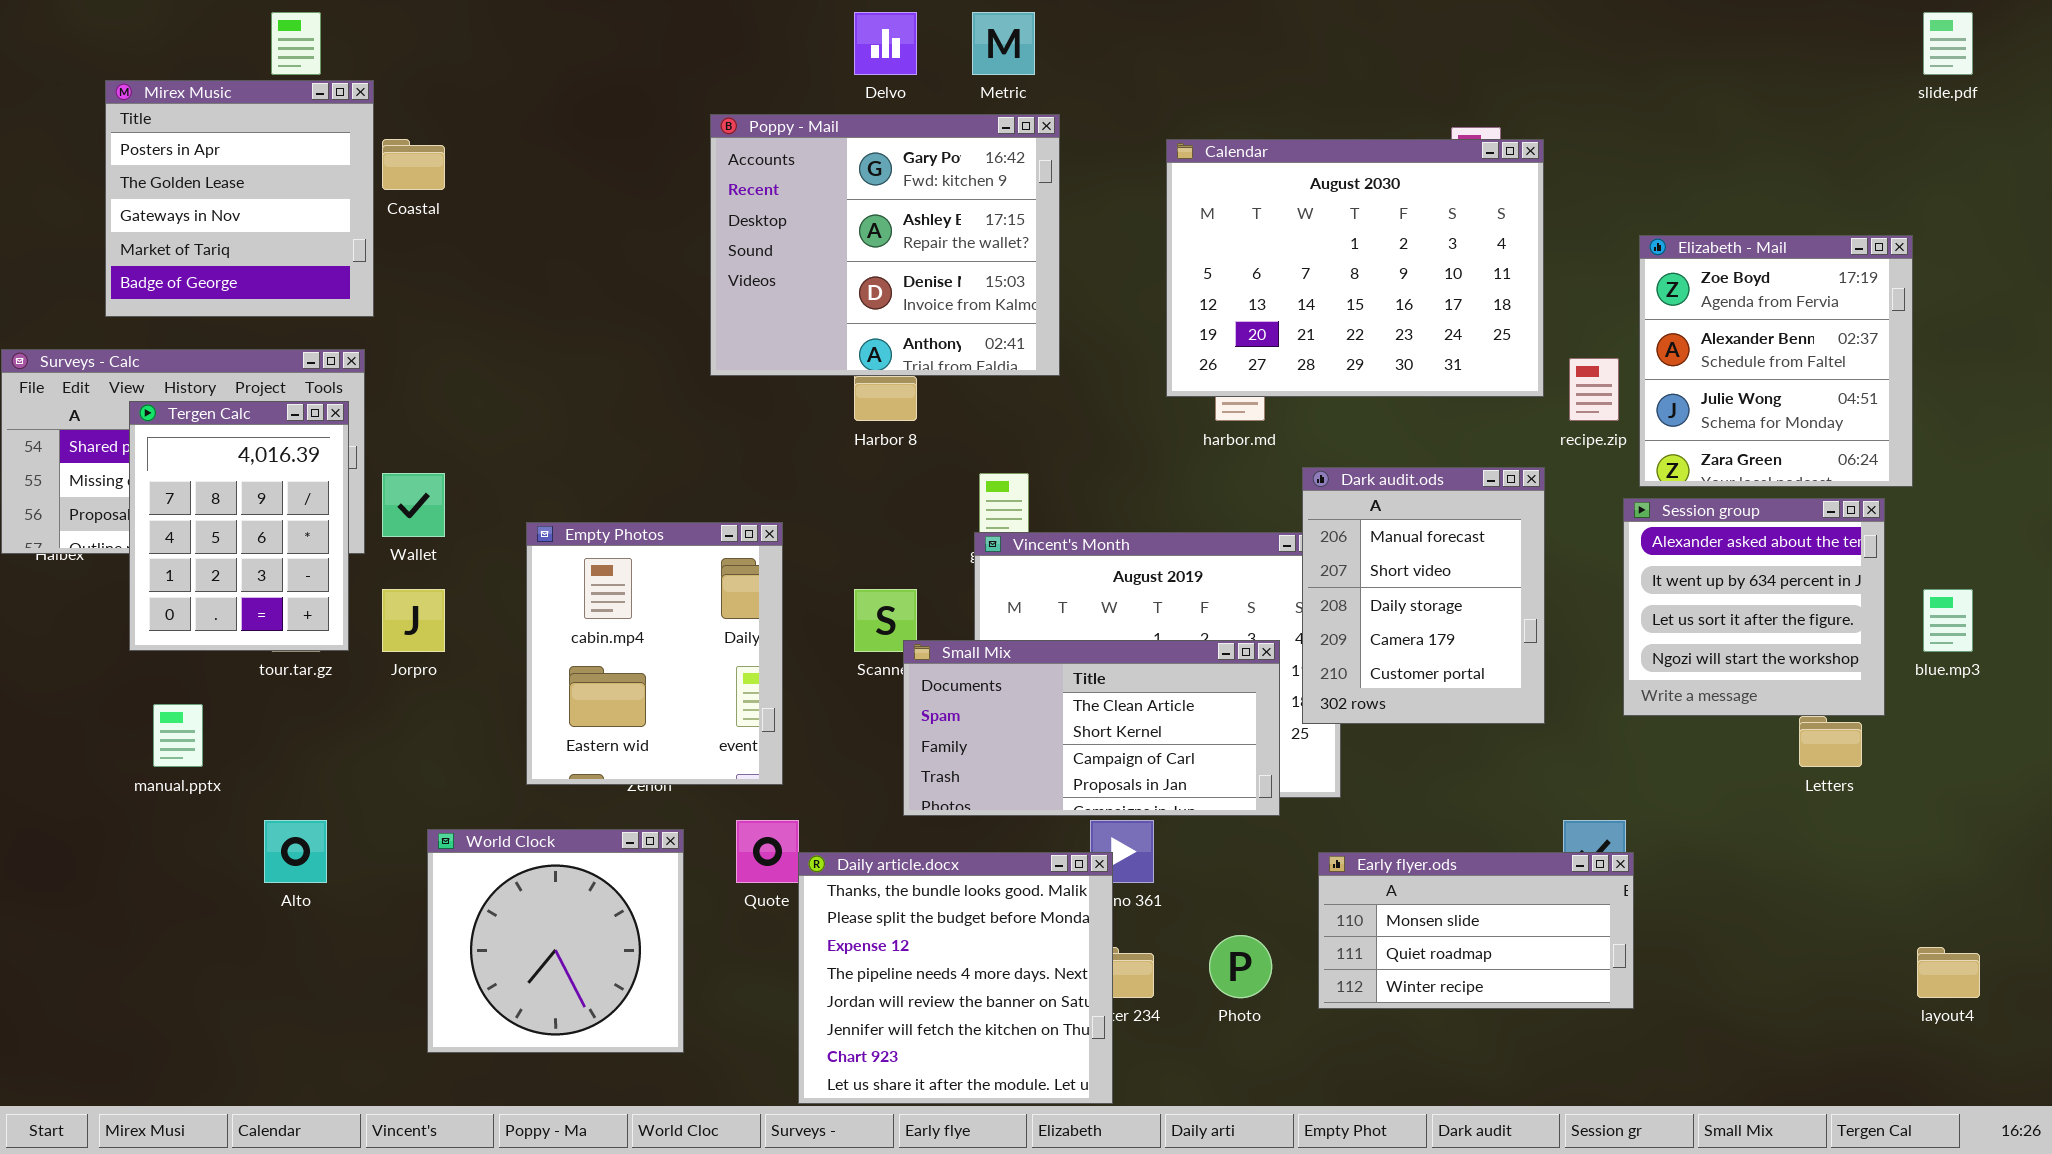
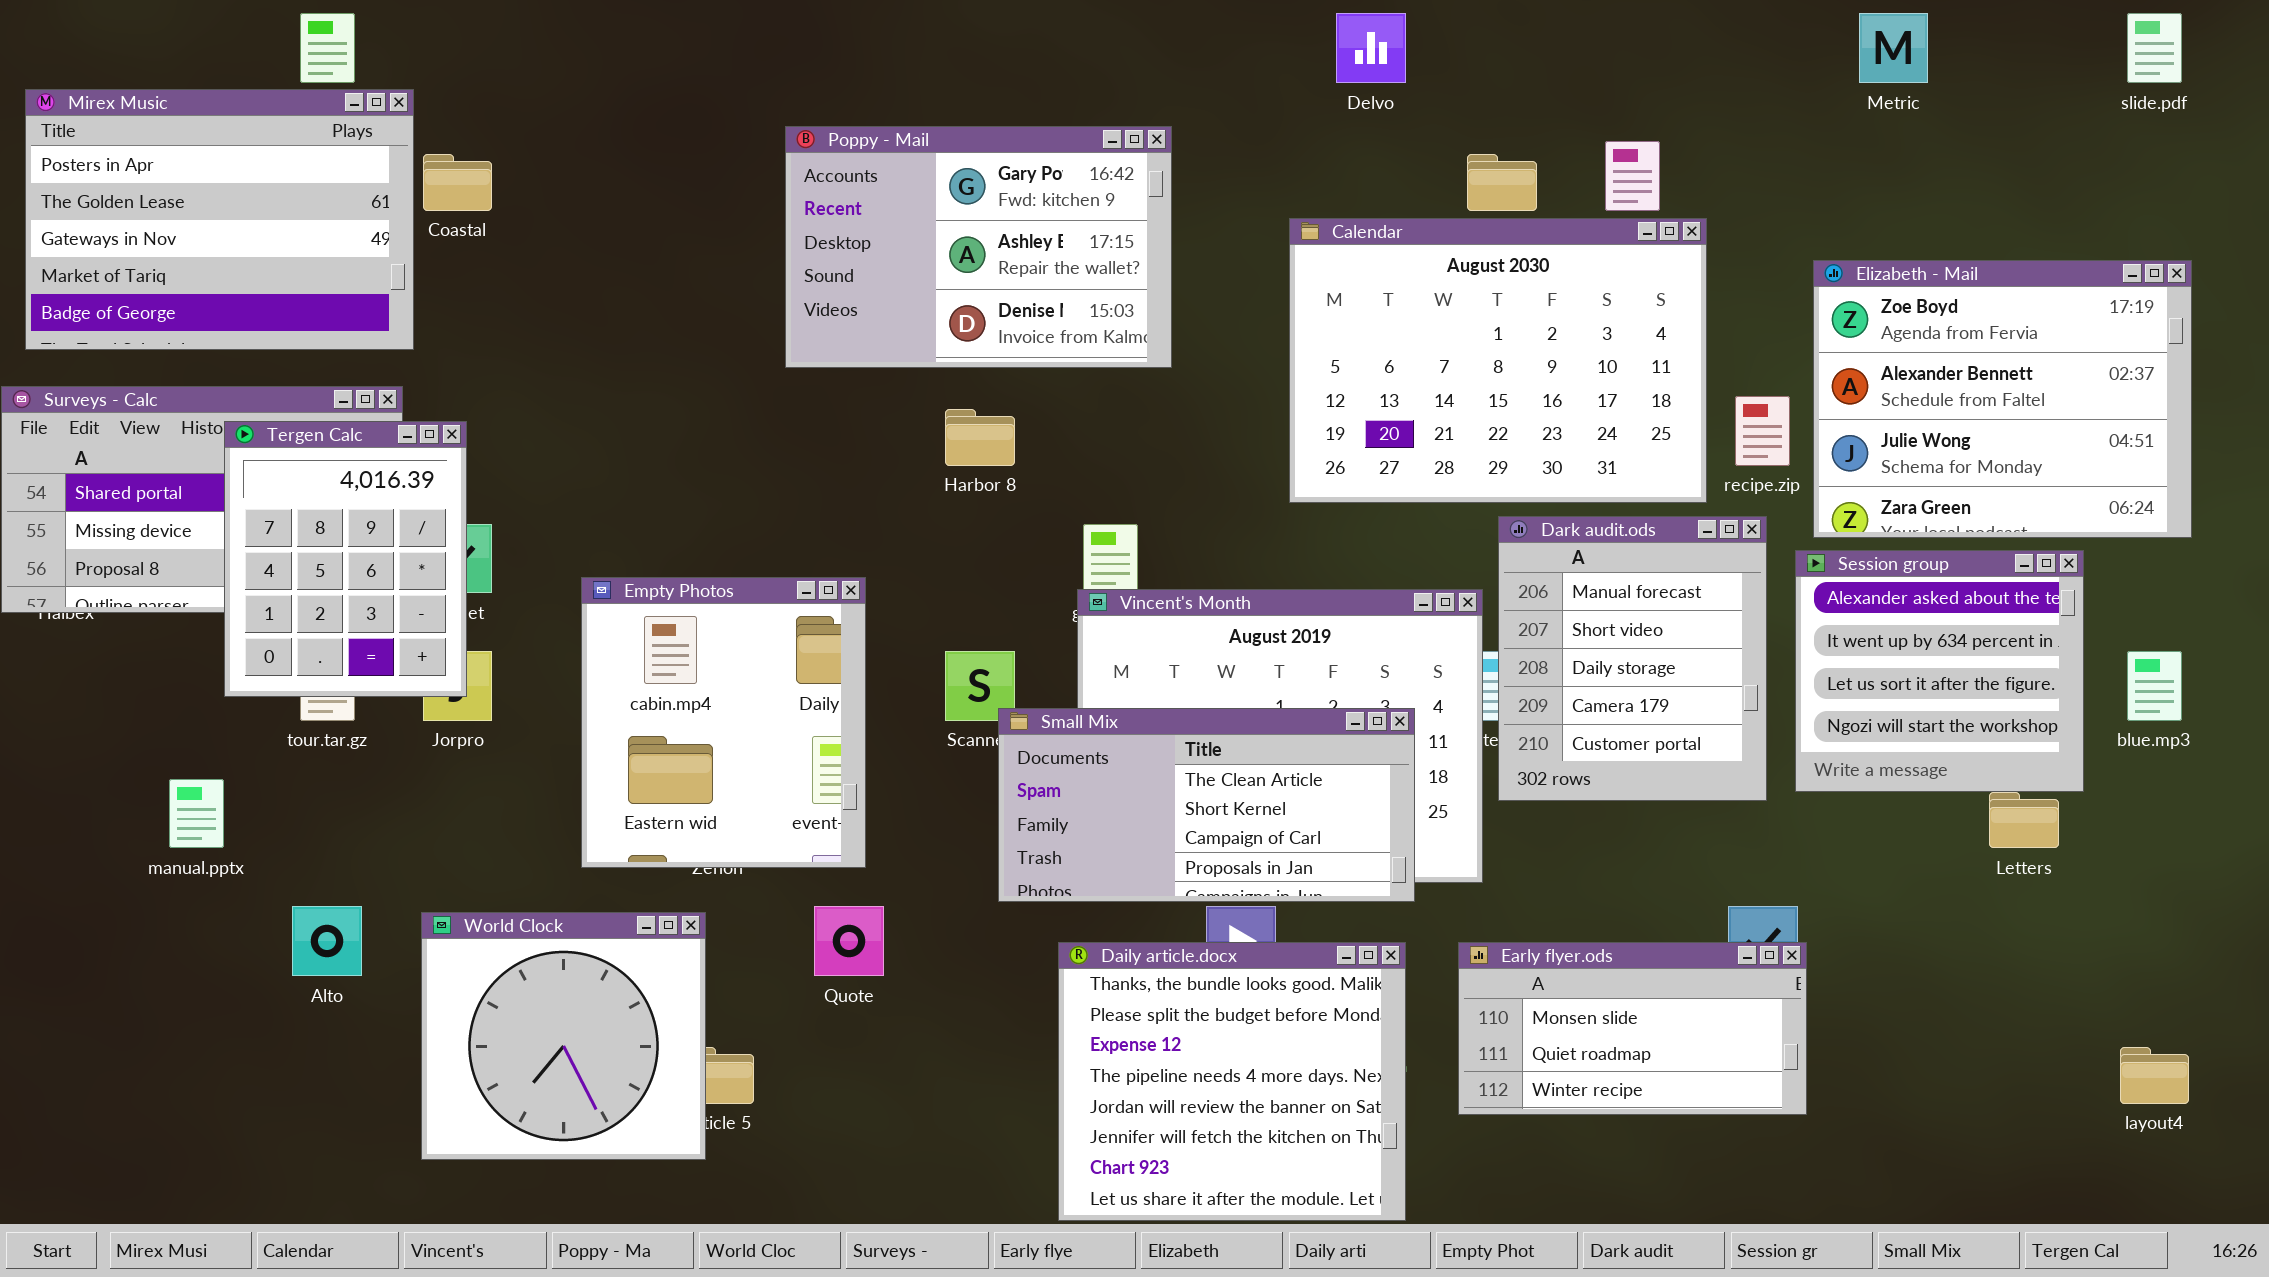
Delvo: [854,12,917,75] -> [1336,13,1406,83], moved
Metric: [972,12,1035,75] -> [1859,13,1928,83], moved
Mirex Music: [105,80,374,317] -> [25,89,414,350], resized
Poppy - Mail: [710,114,1060,376] -> [785,126,1172,368], resized
Calendar: [1166,139,1544,397] -> [1289,218,1707,503], moved
Elizabeth - Mail: [1639,235,1913,487] -> [1813,260,2192,538], resized
Tergen Calc: [129,401,349,651] -> [224,421,467,697], moved
Dark audit.ods: [1302,467,1545,724] -> [1498,516,1767,801], moved
World Clock: [427,829,684,1053] -> [421,912,706,1160], moved
Daily article.docx: [798,852,1113,1104] -> [1058,942,1406,1221], moved

